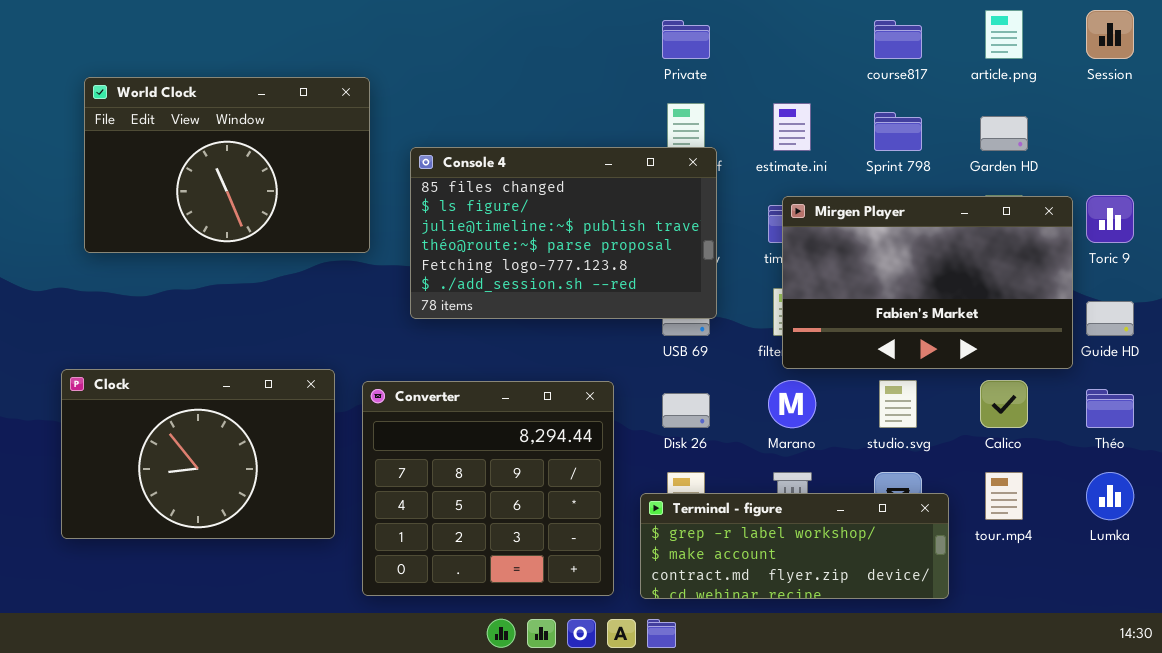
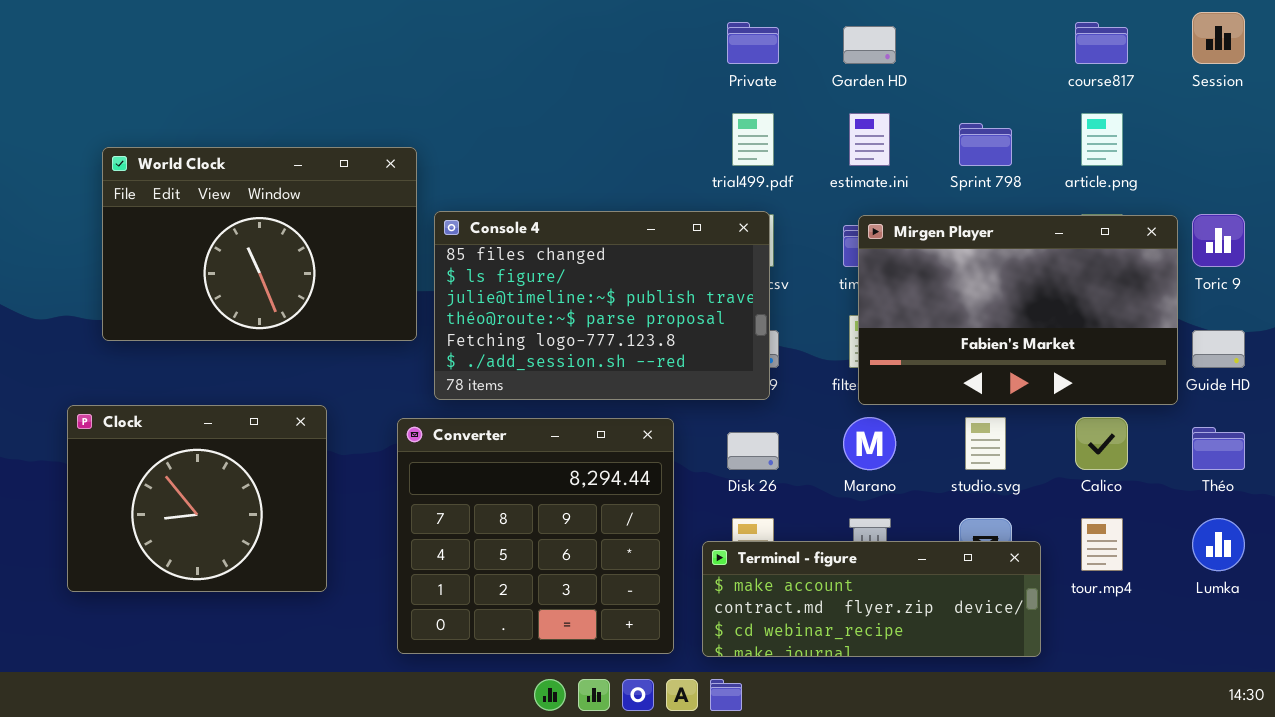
article.png: [985,10,1023,59] -> [1081,113,1123,166], moved
course817: [874,20,922,59] -> [1075,22,1128,64], moved
World Clock: [84,77,370,253] -> [102,147,417,341], moved
Garden HD: [980,116,1028,151] -> [843,26,896,64], moved
Console 4: [410,147,717,319] -> [434,211,770,400], moved
Clock: [61,369,335,539] -> [67,405,327,592], resized
Terminal - figure: [640,493,949,599] -> [702,541,1041,657], scrolled down 1 row

